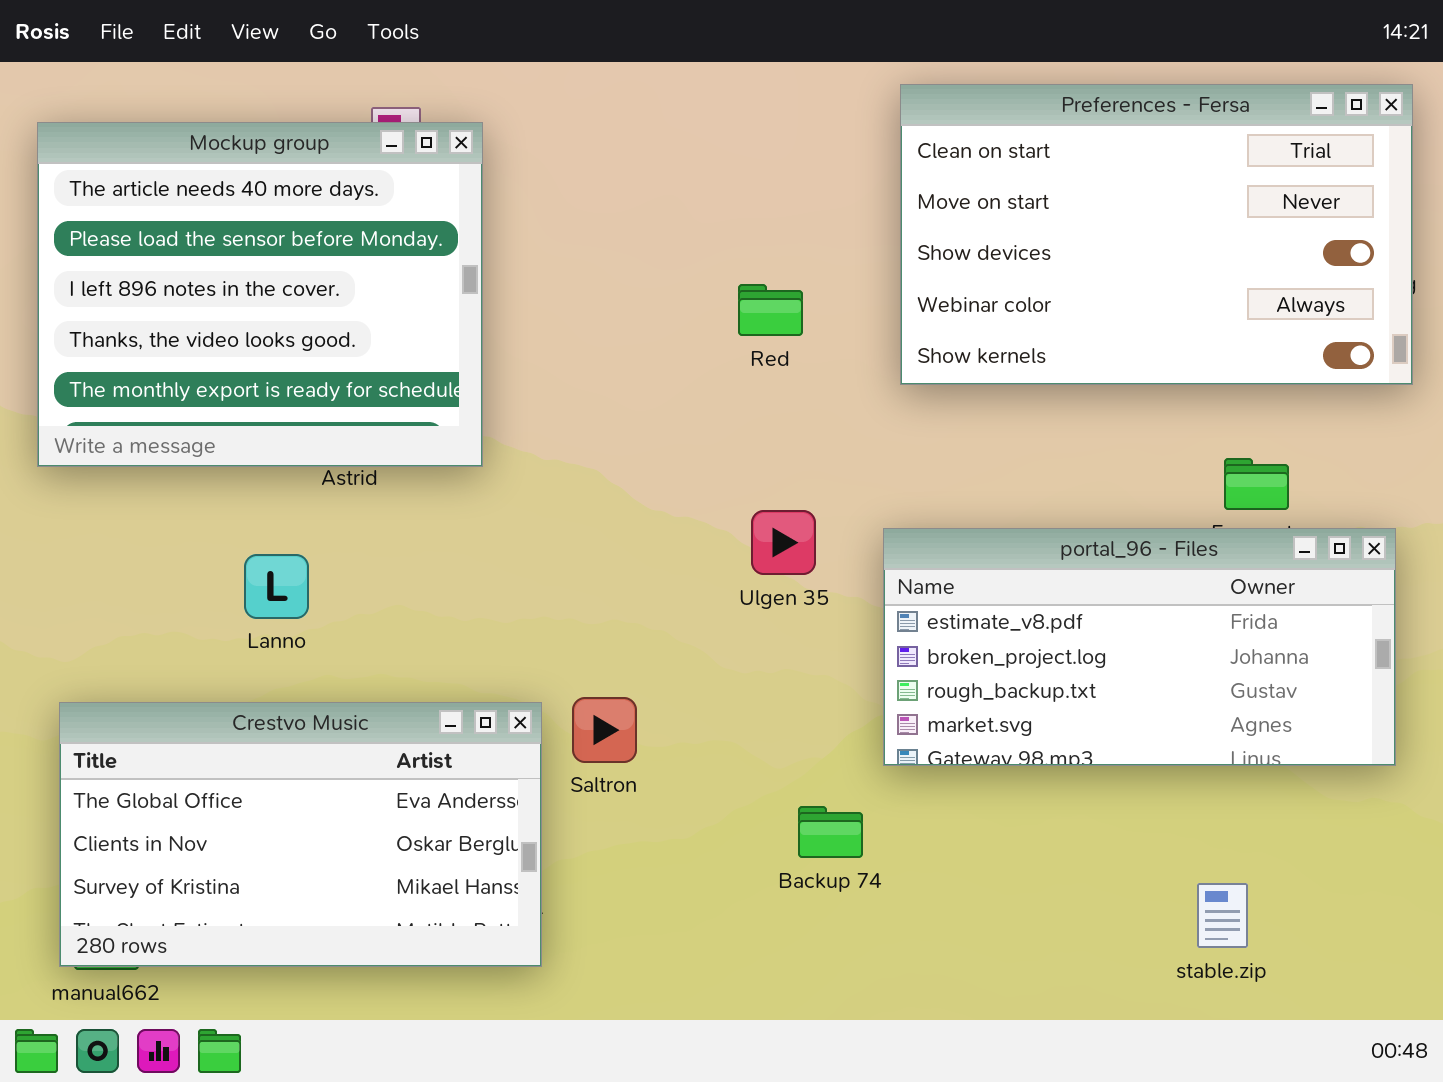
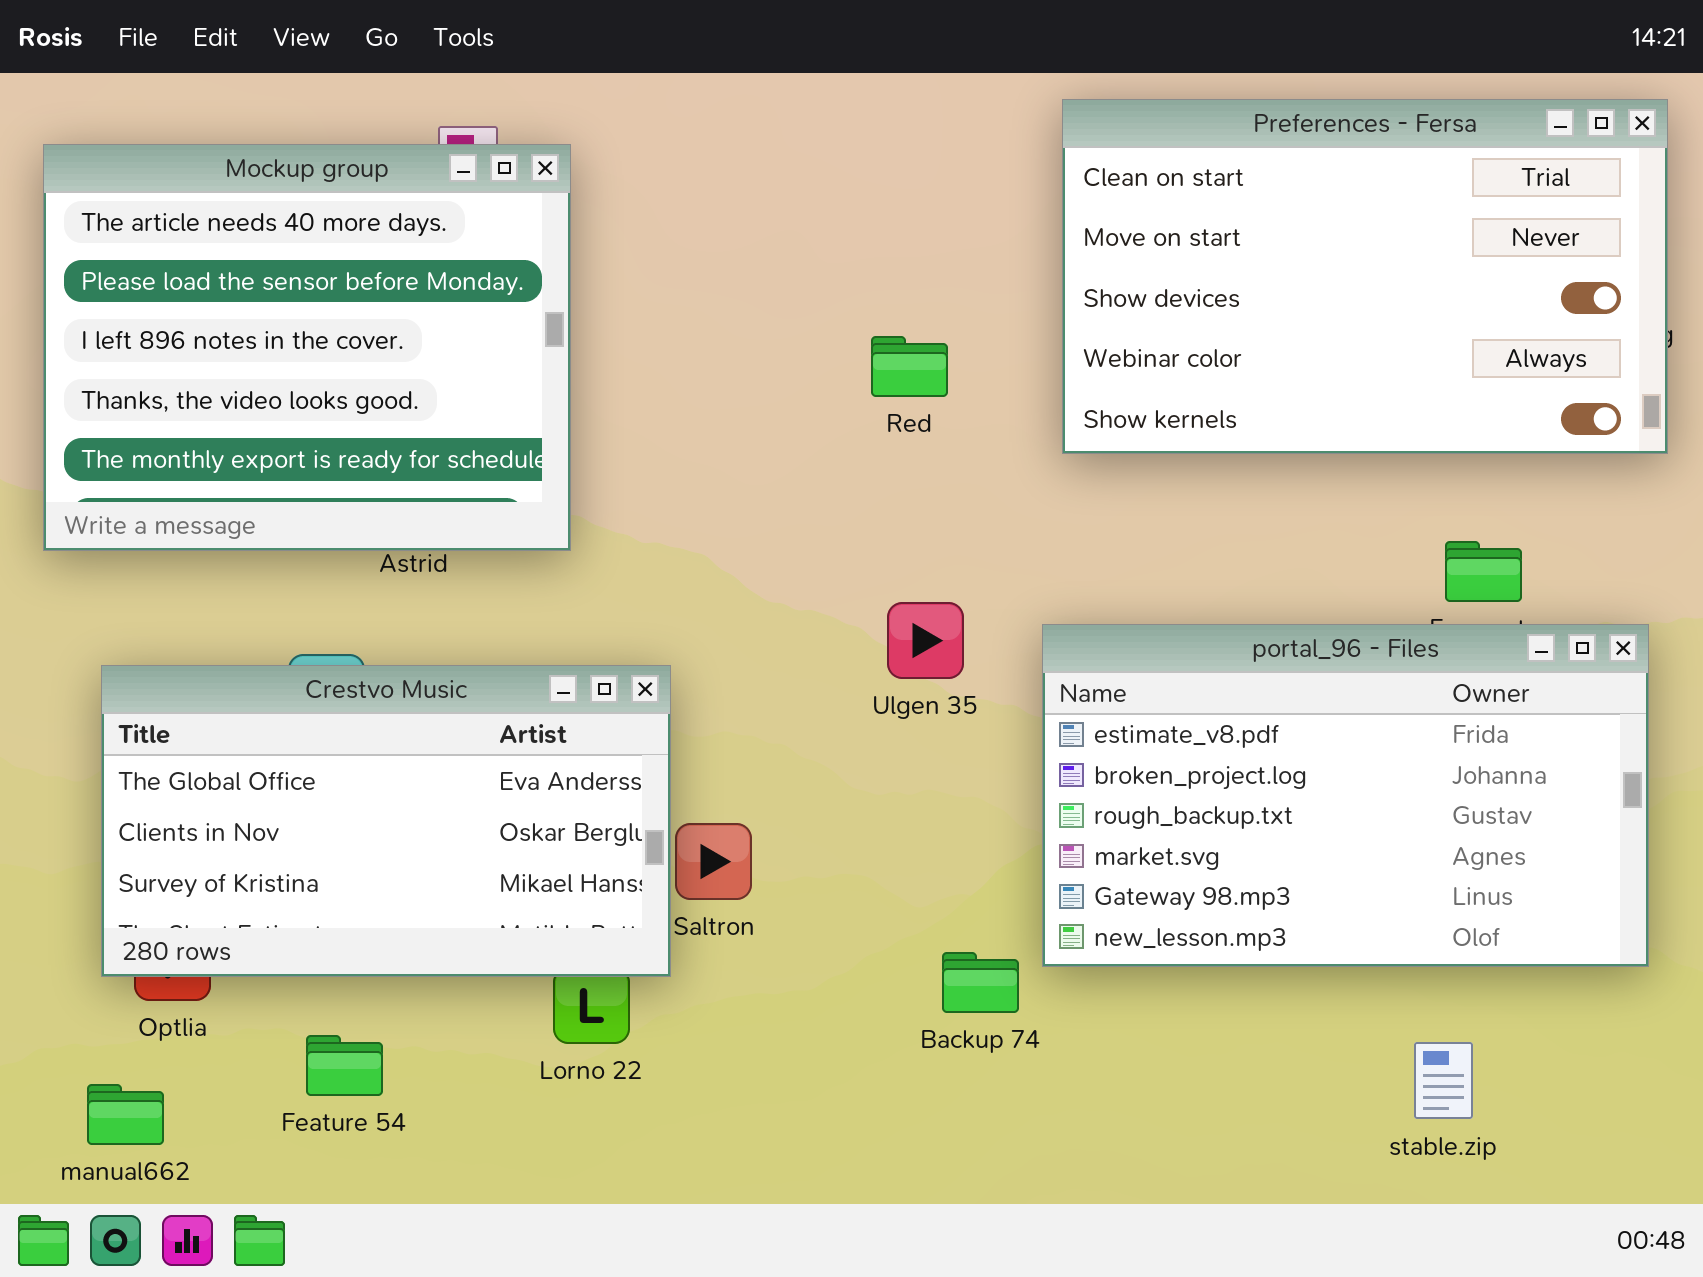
portal_96 - Files: [883,528,1396,766] -> [1042,624,1649,967], resized
Crestvo Music: [59,702,542,967] -> [101,665,671,977], moved

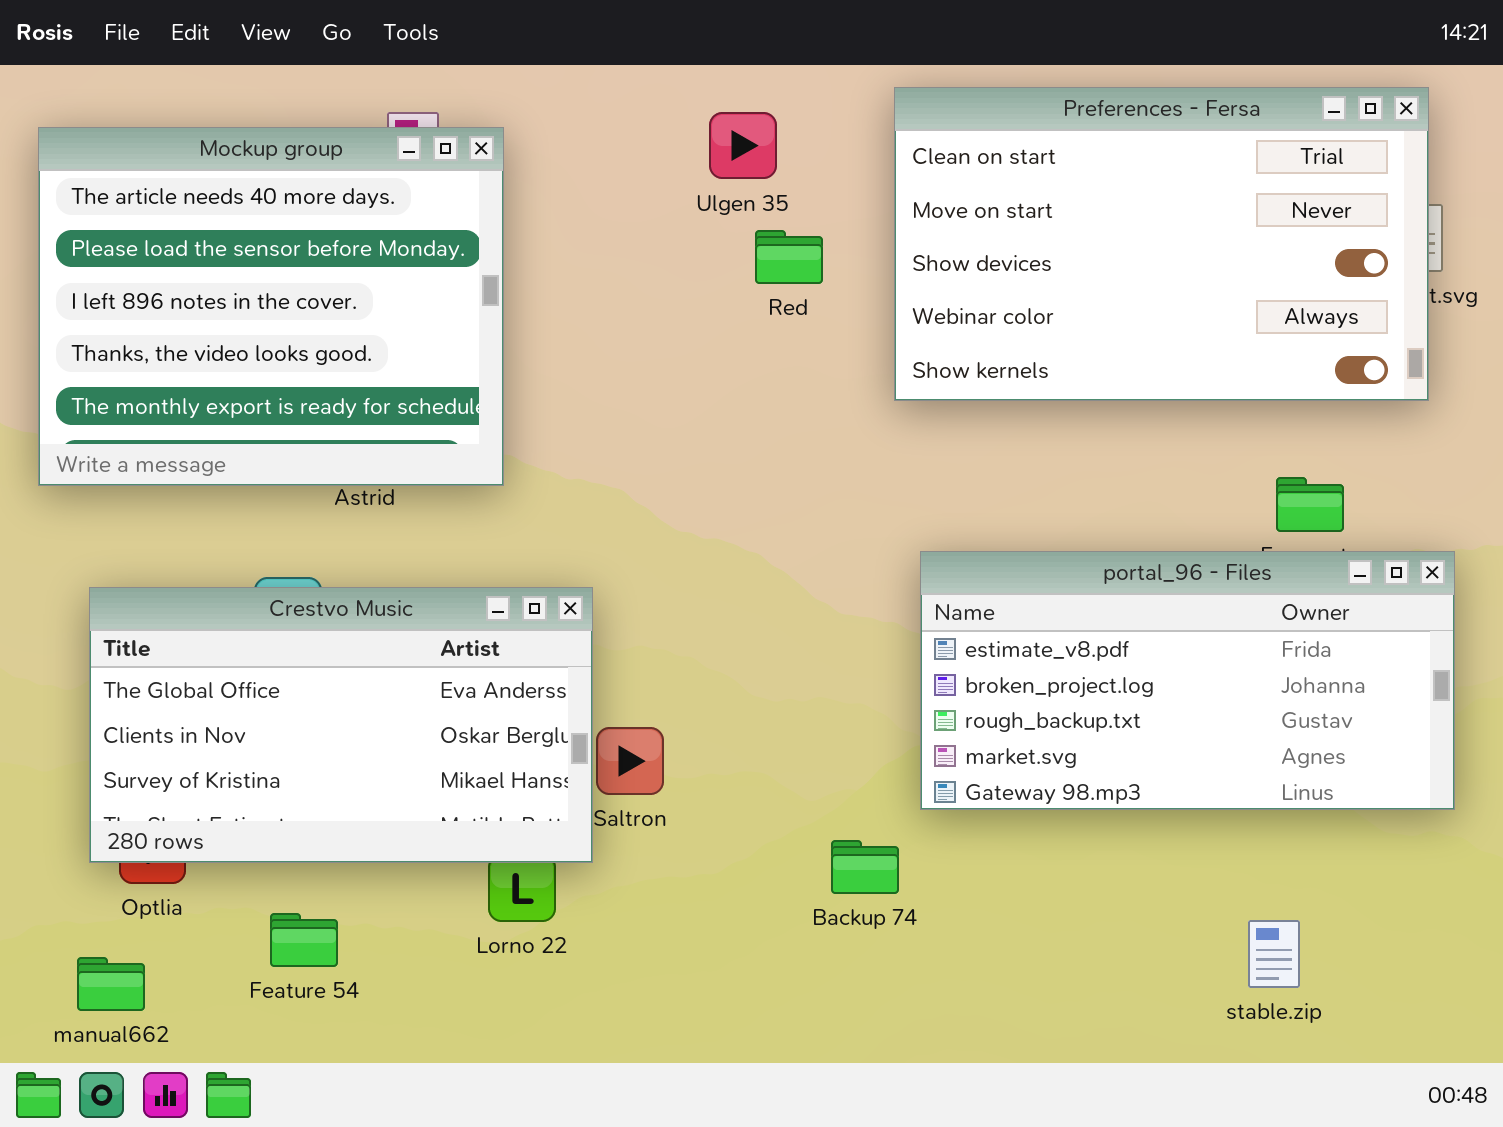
Preferences - Fersa: [1062,99,1668,454] -> [894,87,1429,401], moved
Red: [871,336,948,397] -> [755,230,823,284], moved
Ulgen 35: [887,602,964,679] -> [709,112,777,179], moved
portal_96 - Files: [1042,624,1649,967] -> [920,551,1455,810], resized

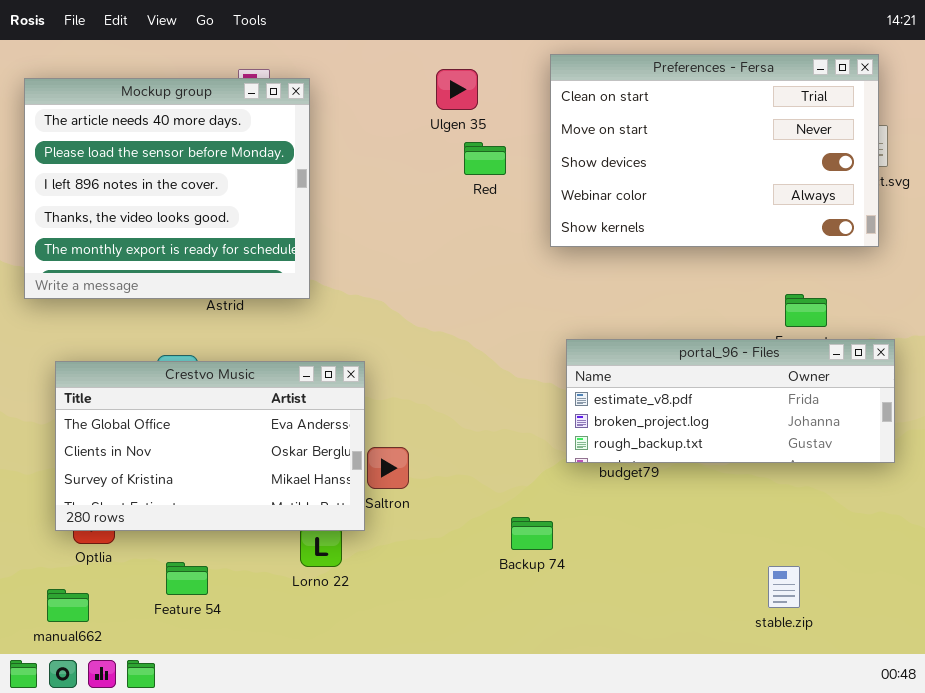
portal_96 - Files: [920,551,1455,810] -> [566,339,895,463], resized

